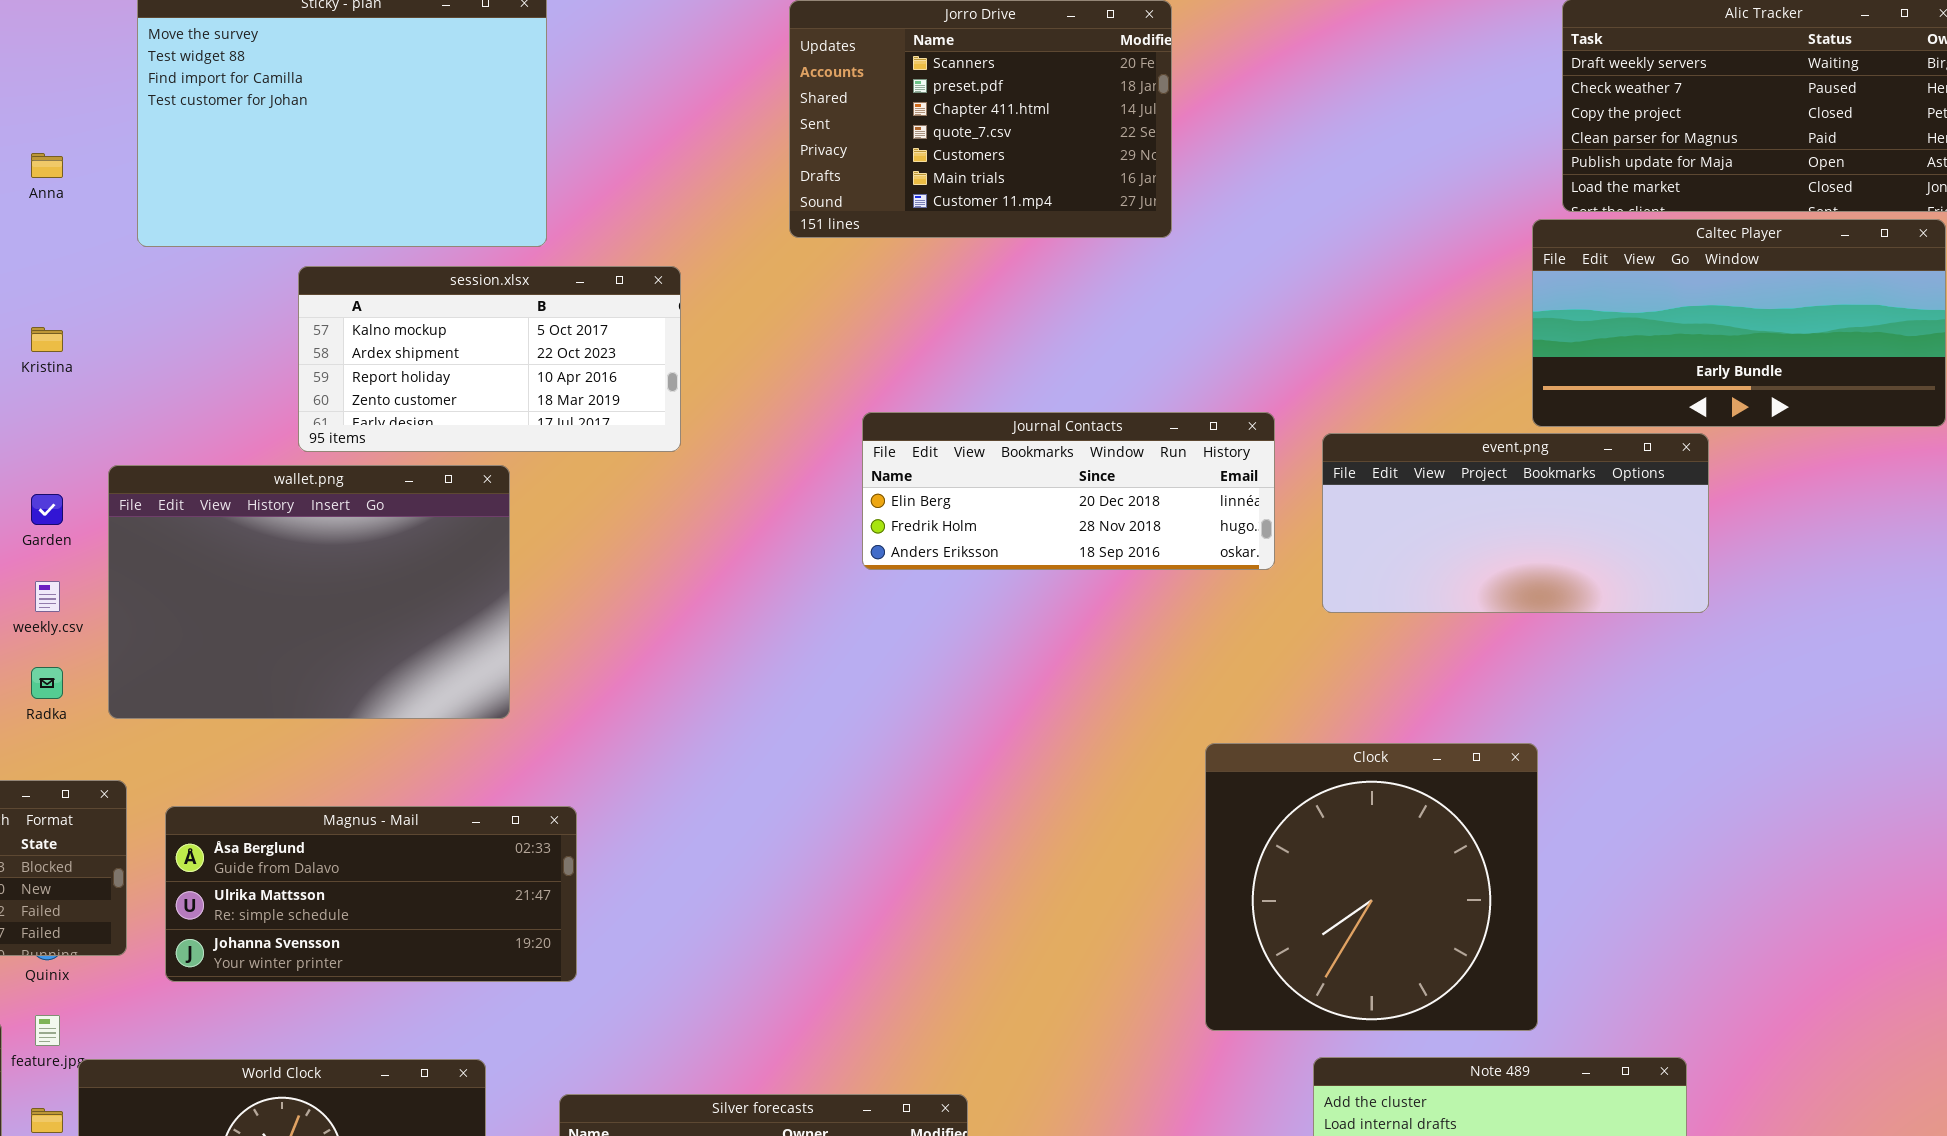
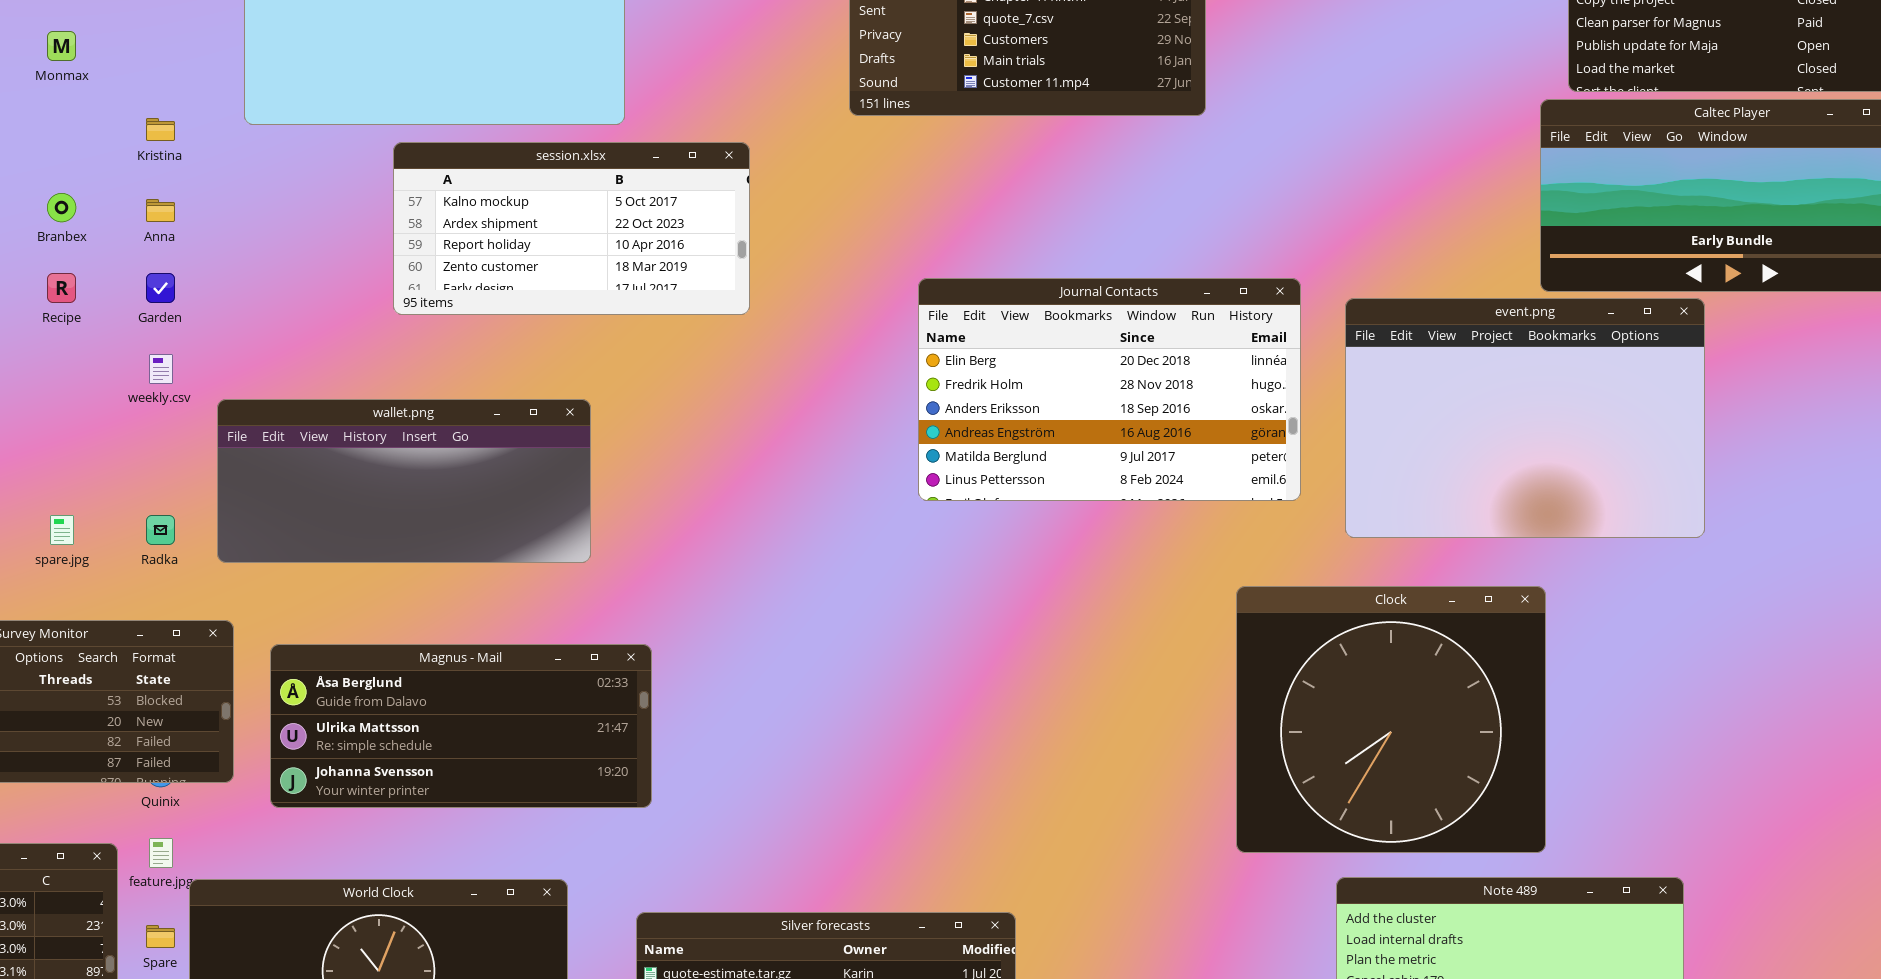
Anna: [31,153,63,178] -> [146,199,175,222], moved
Kristina: [31,327,63,352] -> [146,118,175,141], moved
Journal Contacts: [862,412,1275,570] -> [918,278,1301,501], resized
event.png: [1322,433,1709,613] -> [1345,298,1705,538], resized
wallet.png: [108,465,510,719] -> [217,399,591,563], resized
Garden: [31,494,63,525] -> [146,273,175,303], moved
weekly.csv: [35,581,60,612] -> [149,354,173,384], moved

